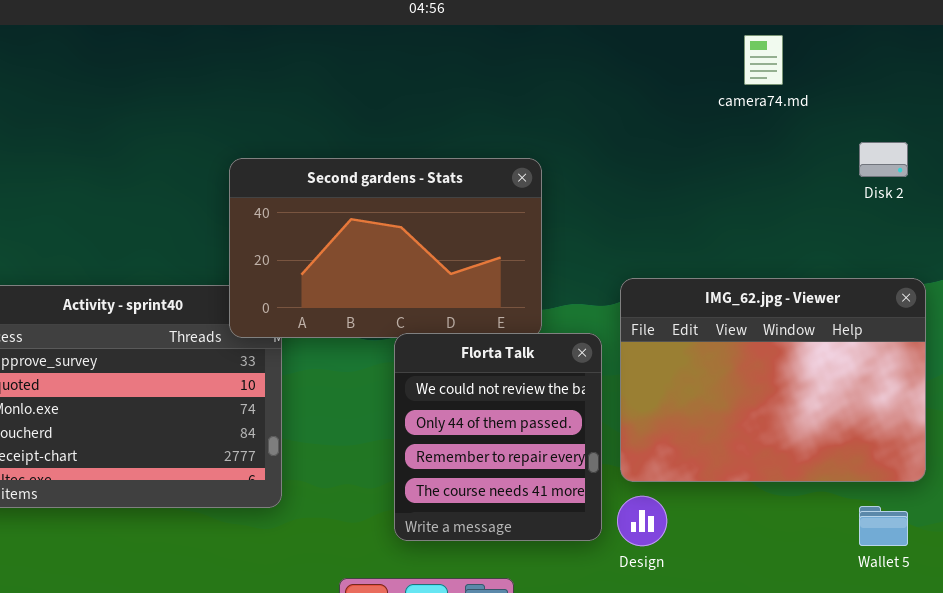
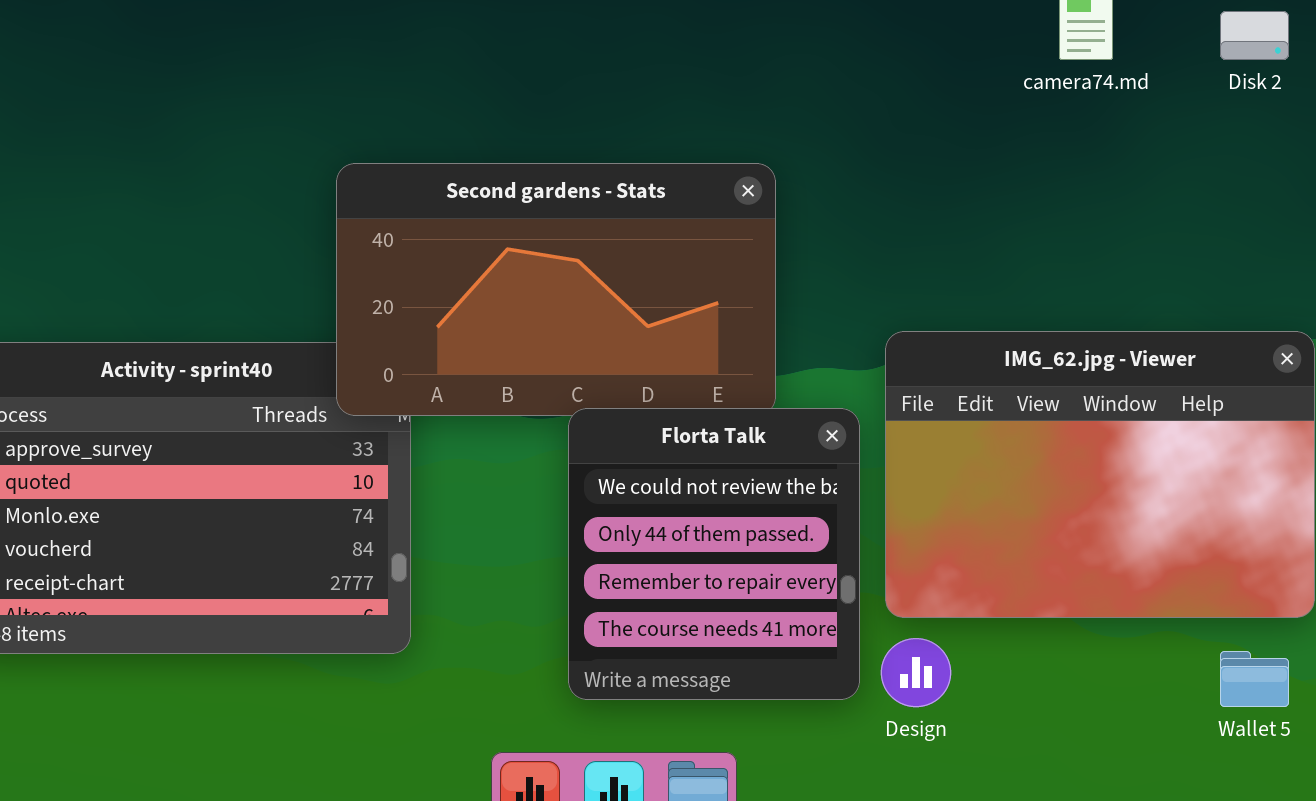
Disk 2: [859,142,908,177] -> [1220,11,1289,60], moved

